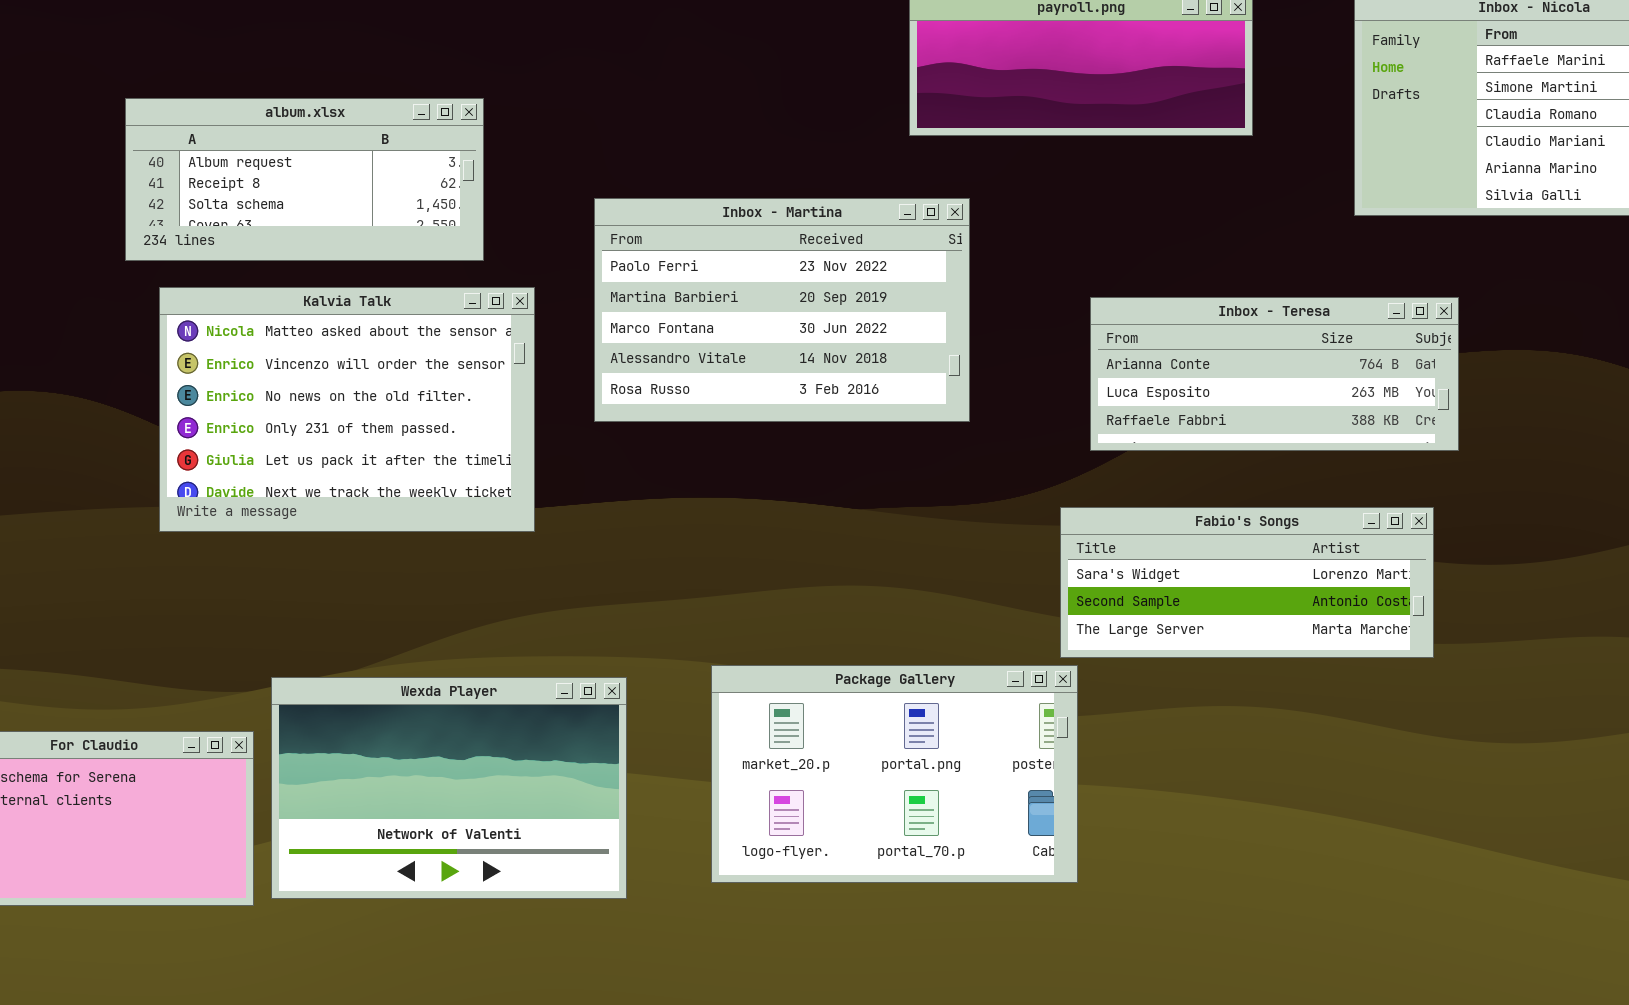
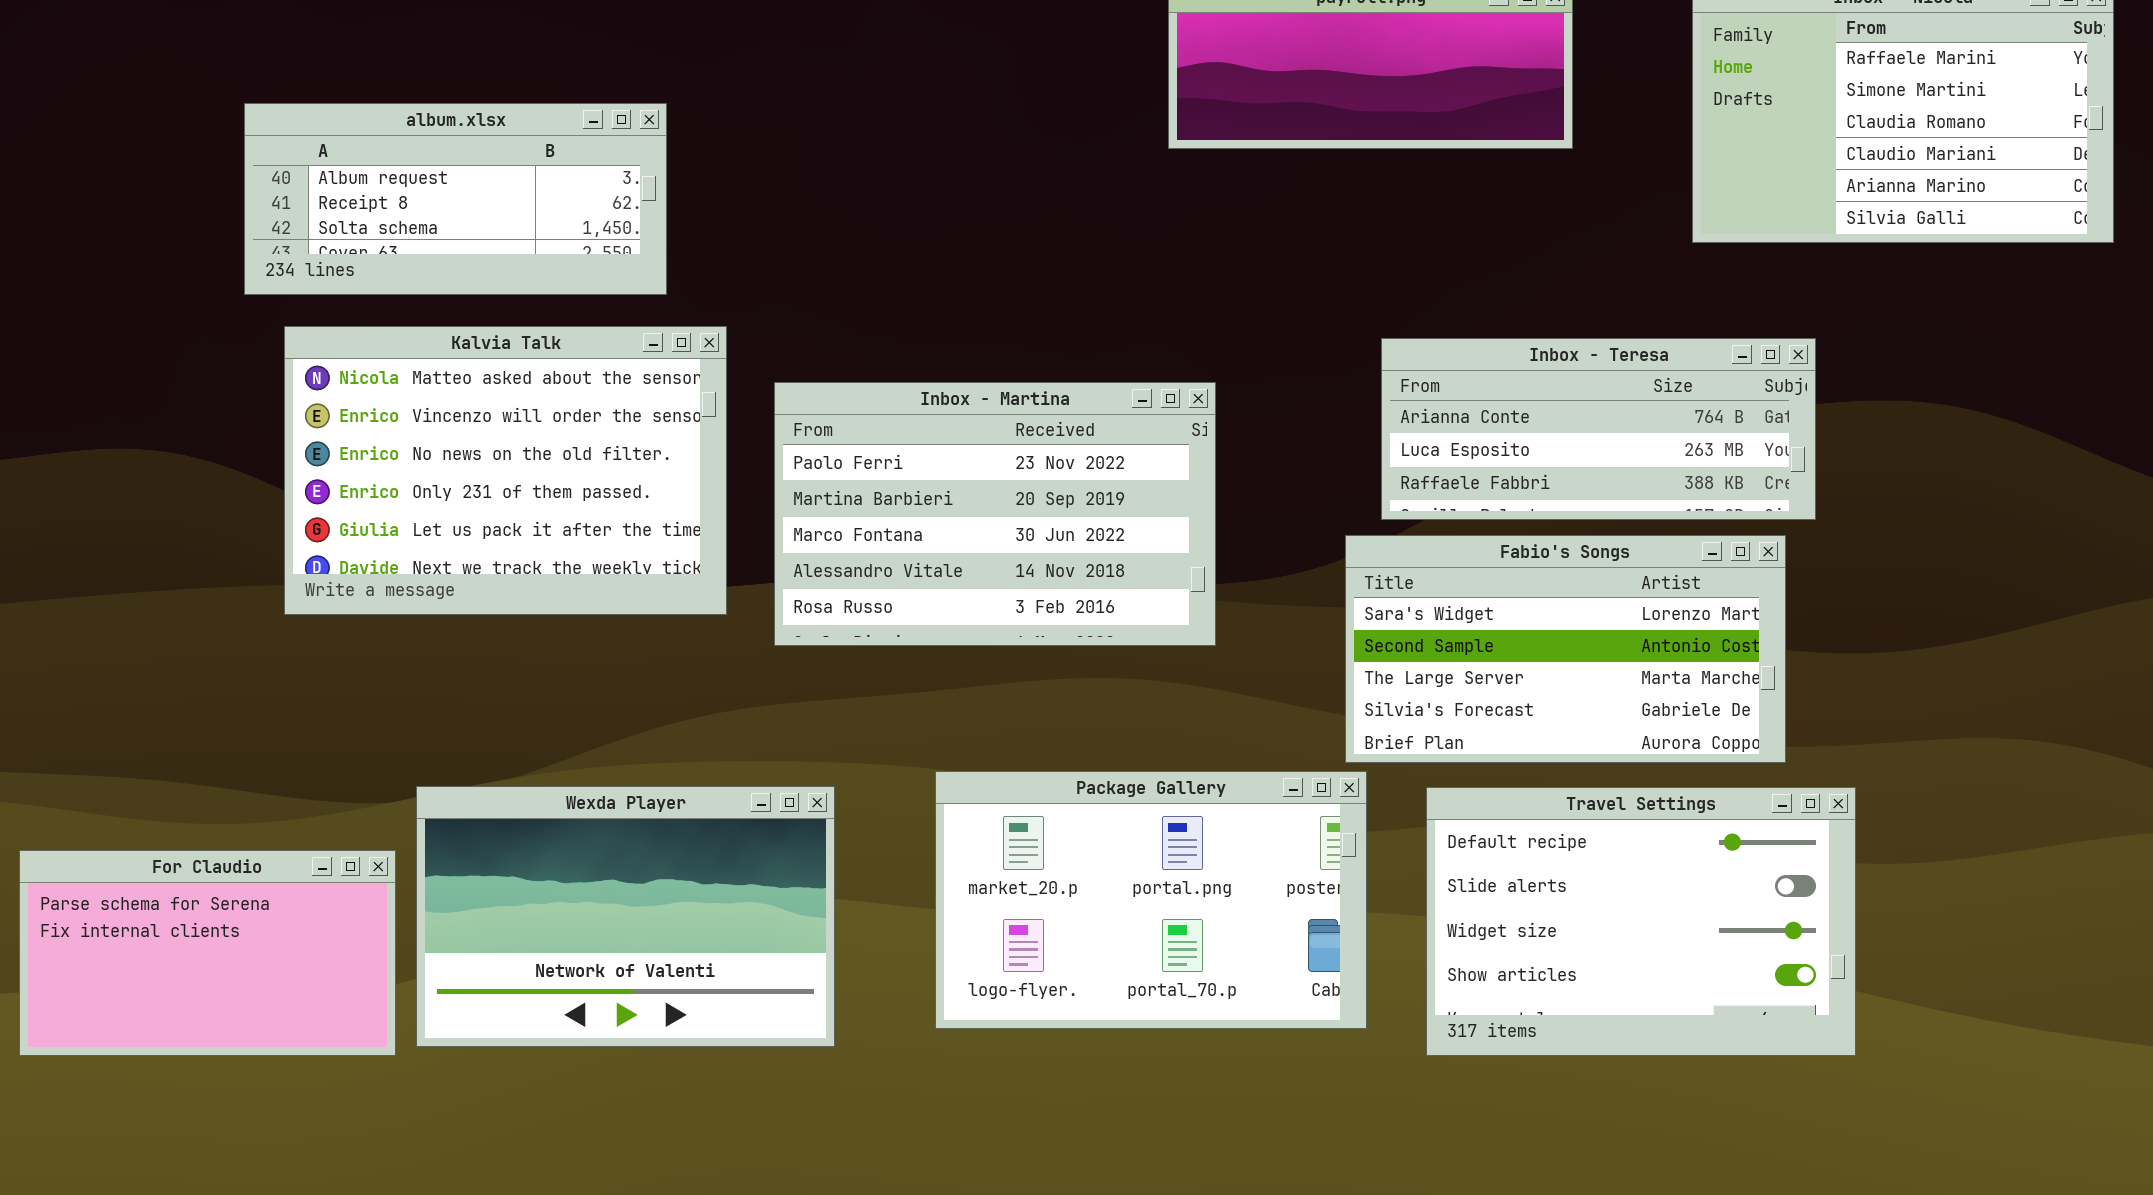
Inbox - Martina: [594,198,970,422] -> [774,382,1216,646], moved
Fabio's Songs: [1060,507,1434,658] -> [1345,535,1786,763], resized
Travel Settings: none -> [1426,787,1856,1056], opened

